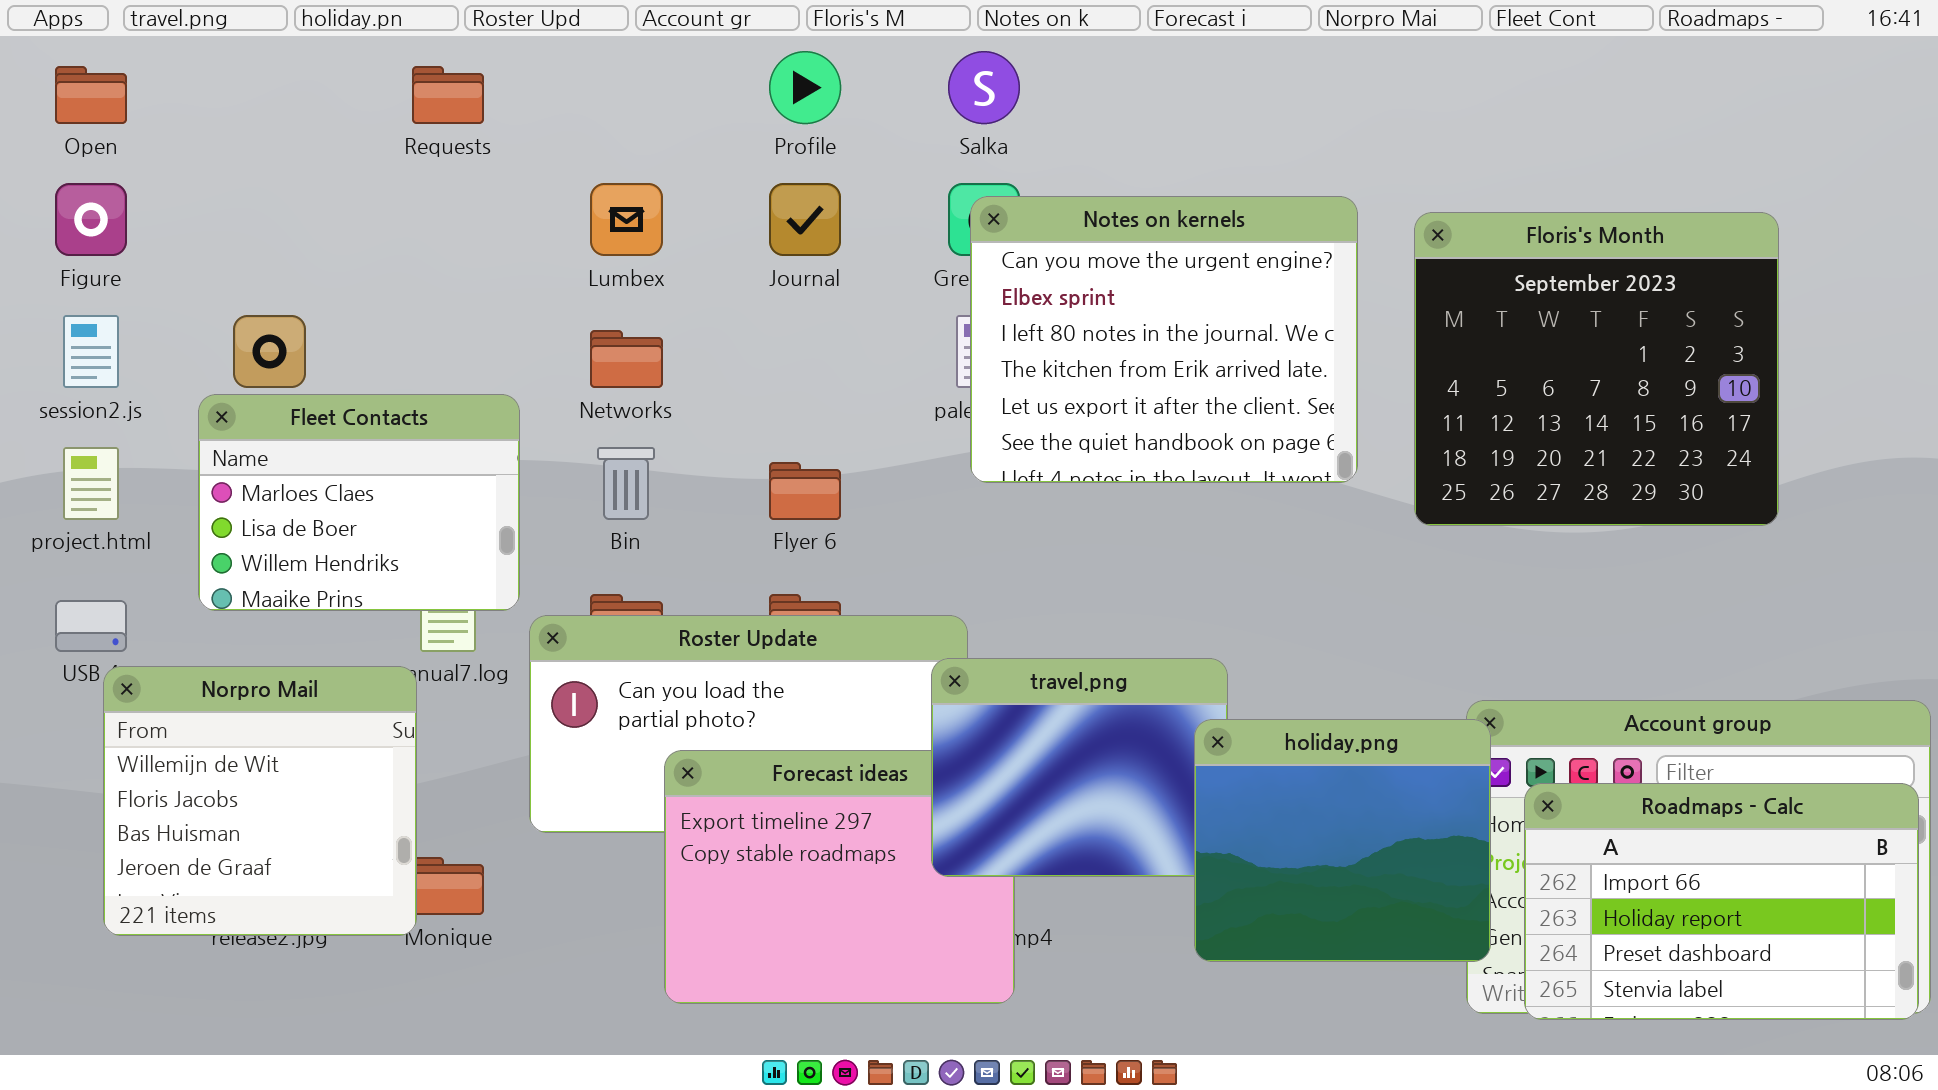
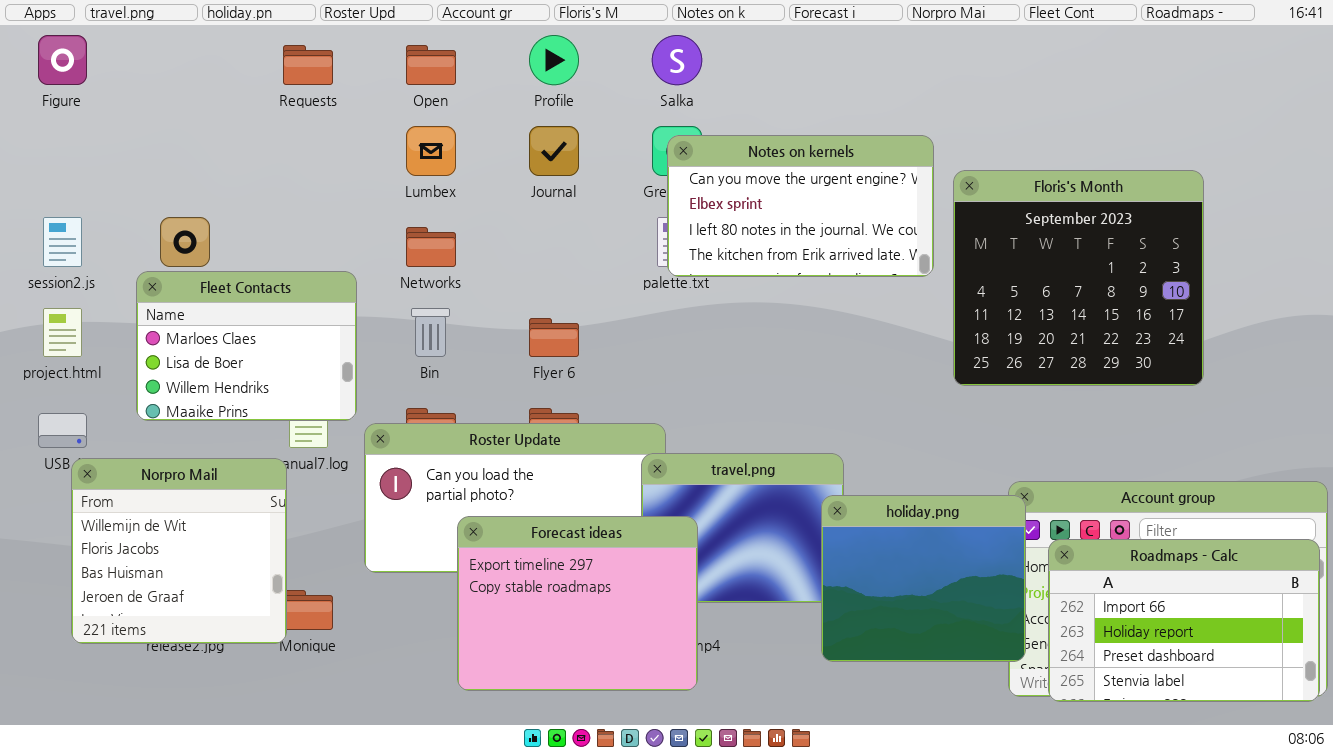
Open: [55,66,127,124] -> [406,45,456,85], moved
Figure: [55,183,127,256] -> [38,35,87,85], moved
Notes on kernels: [970,196,1358,483] -> [667,135,934,277], resized
Floris's Month: [1414,212,1779,526] -> [953,170,1204,386], moved
Forecast ideas: [664,750,1015,1004] -> [457,516,698,691], raised

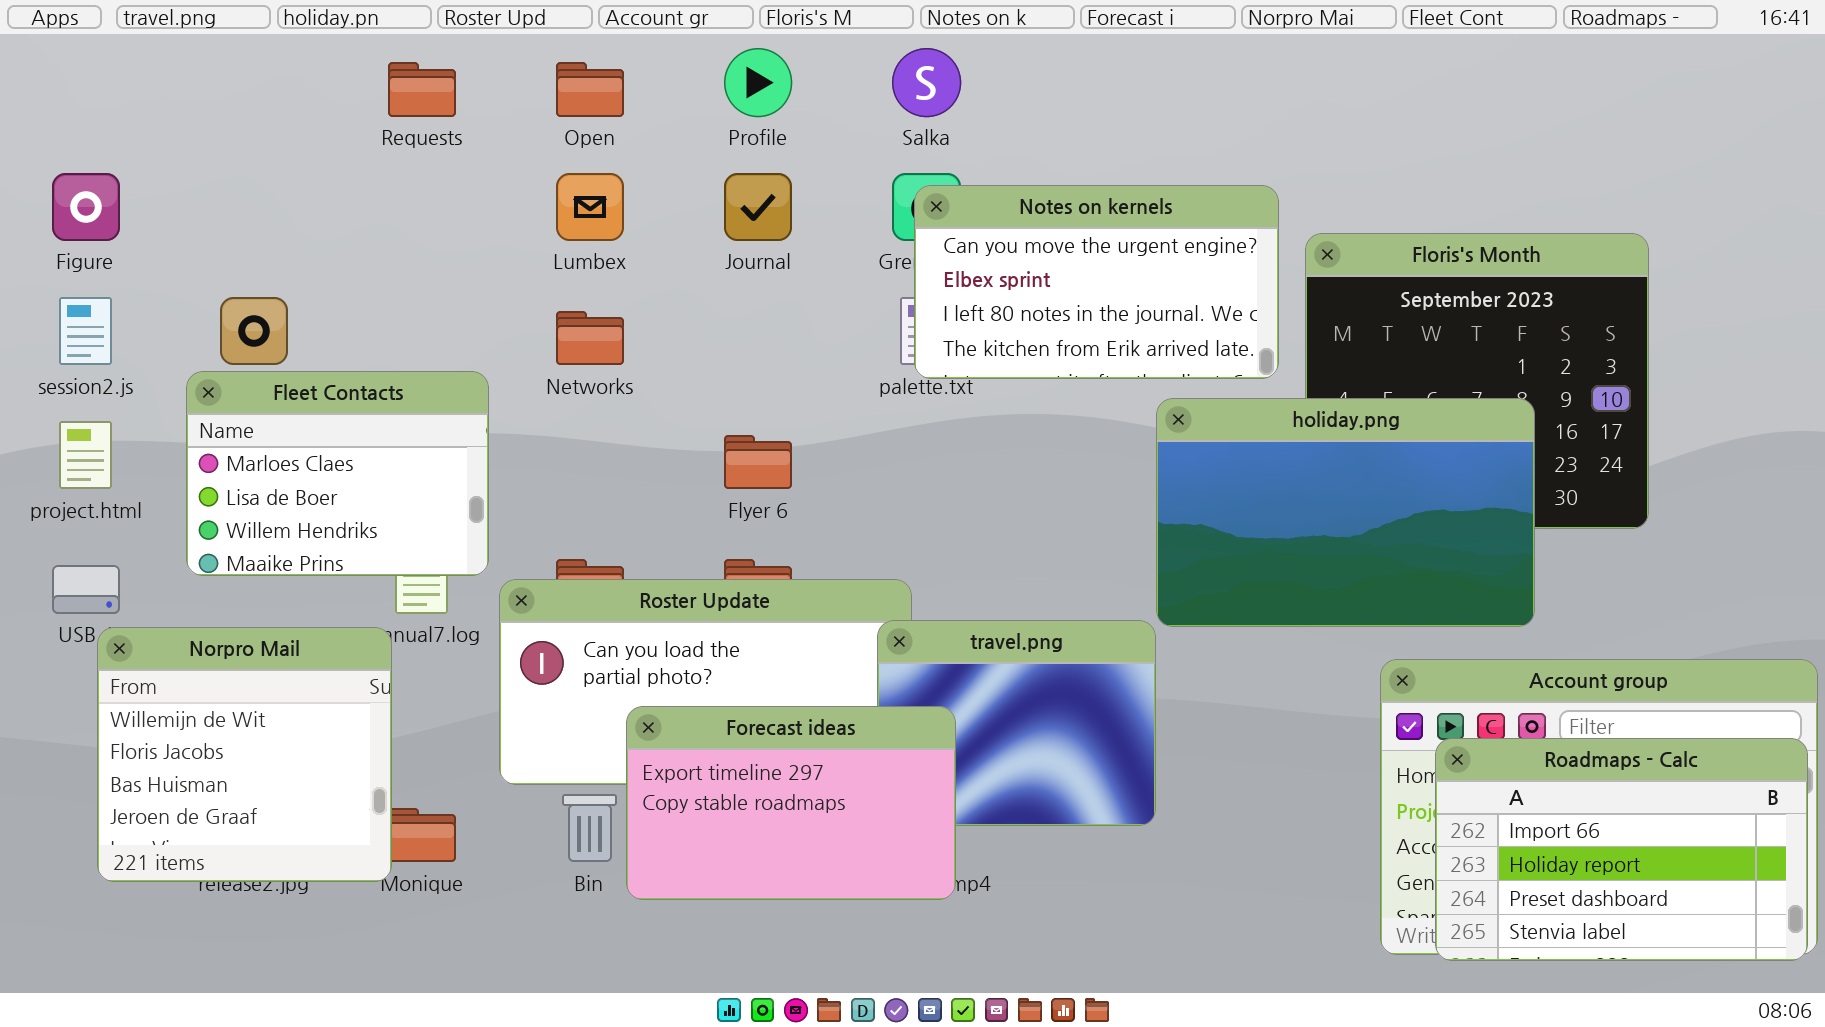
Figure: [38,35,87,85] -> [52,173,120,241], moved
Bin: [411,308,450,357] -> [562,794,617,862], moved
holiday.png: [821,495,1026,662] -> [1156,398,1535,627], moved, resized
Forecast ideas: [457,516,698,691] -> [626,706,956,900], resized

